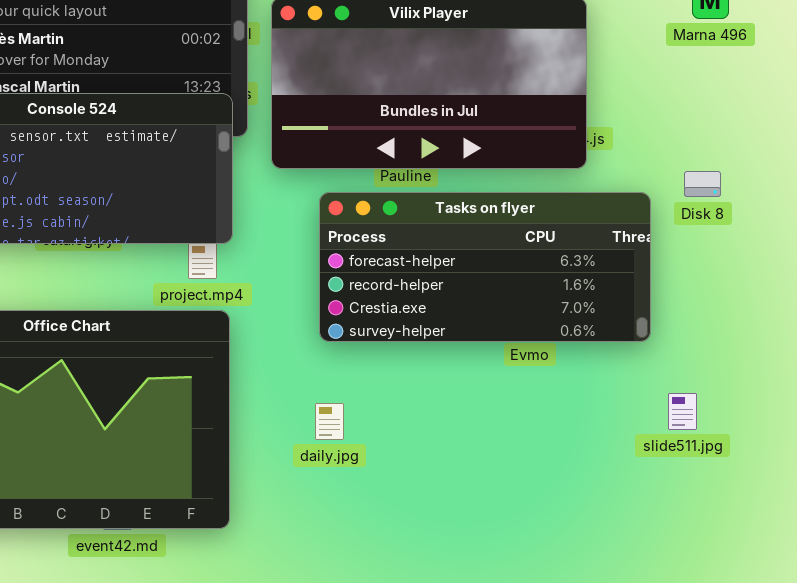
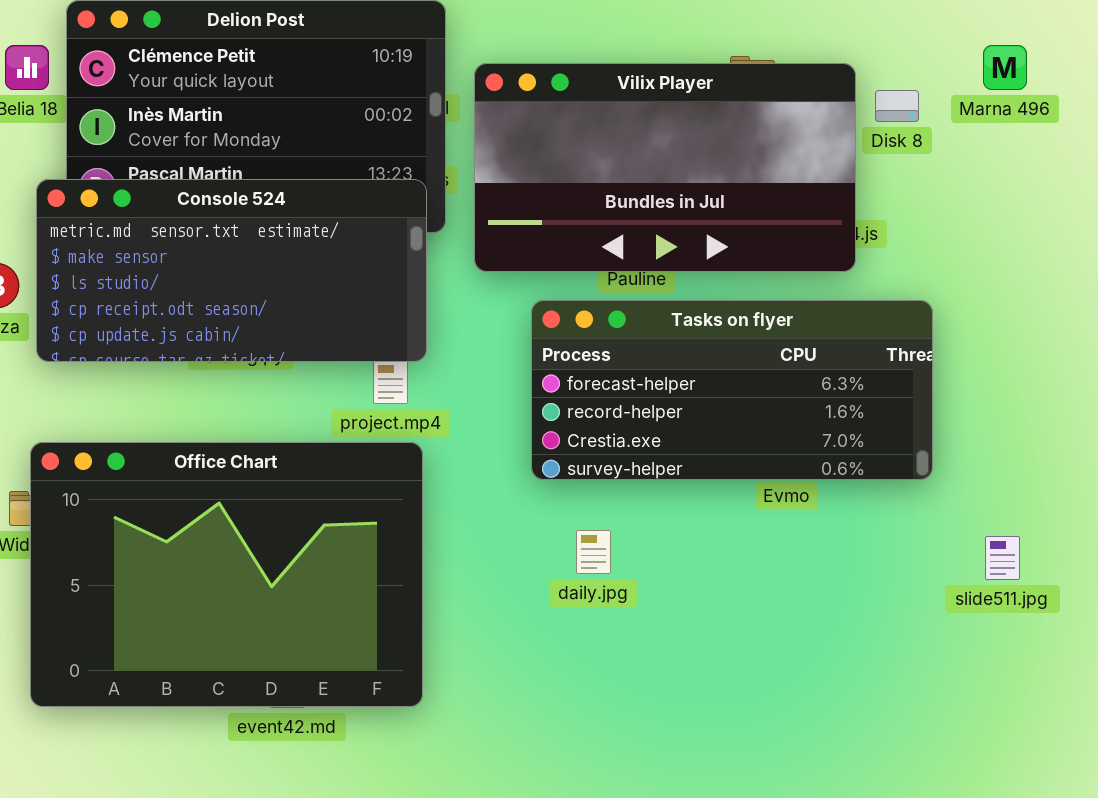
Disk 8: [684,171,721,197] -> [875,90,919,122], moved
slide511.jpg: [668,393,697,430] -> [985,536,1020,580], moved
daily.jpg: [315,403,344,440] -> [576,530,611,574], moved

